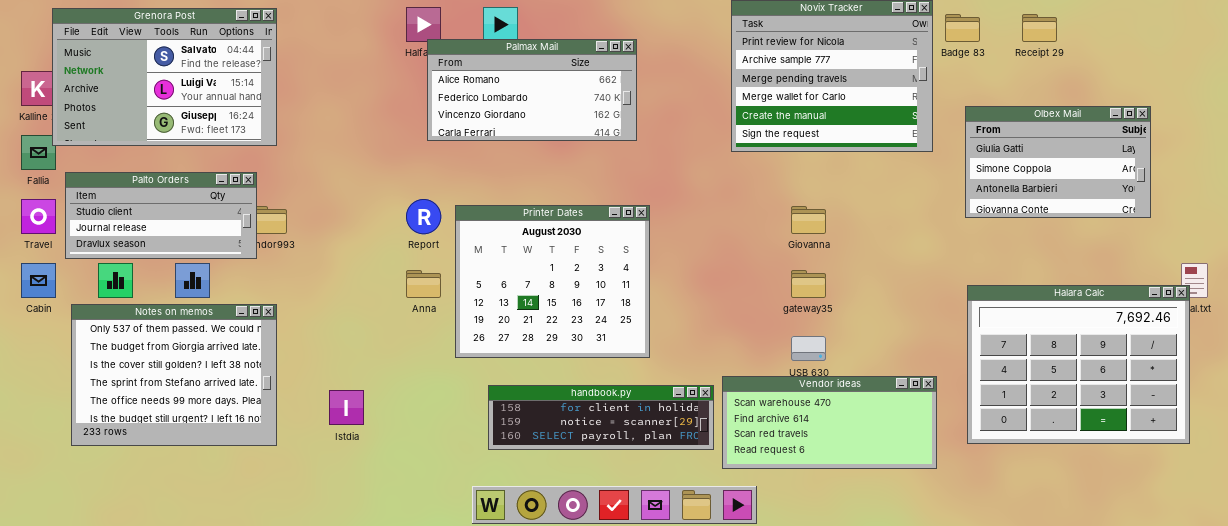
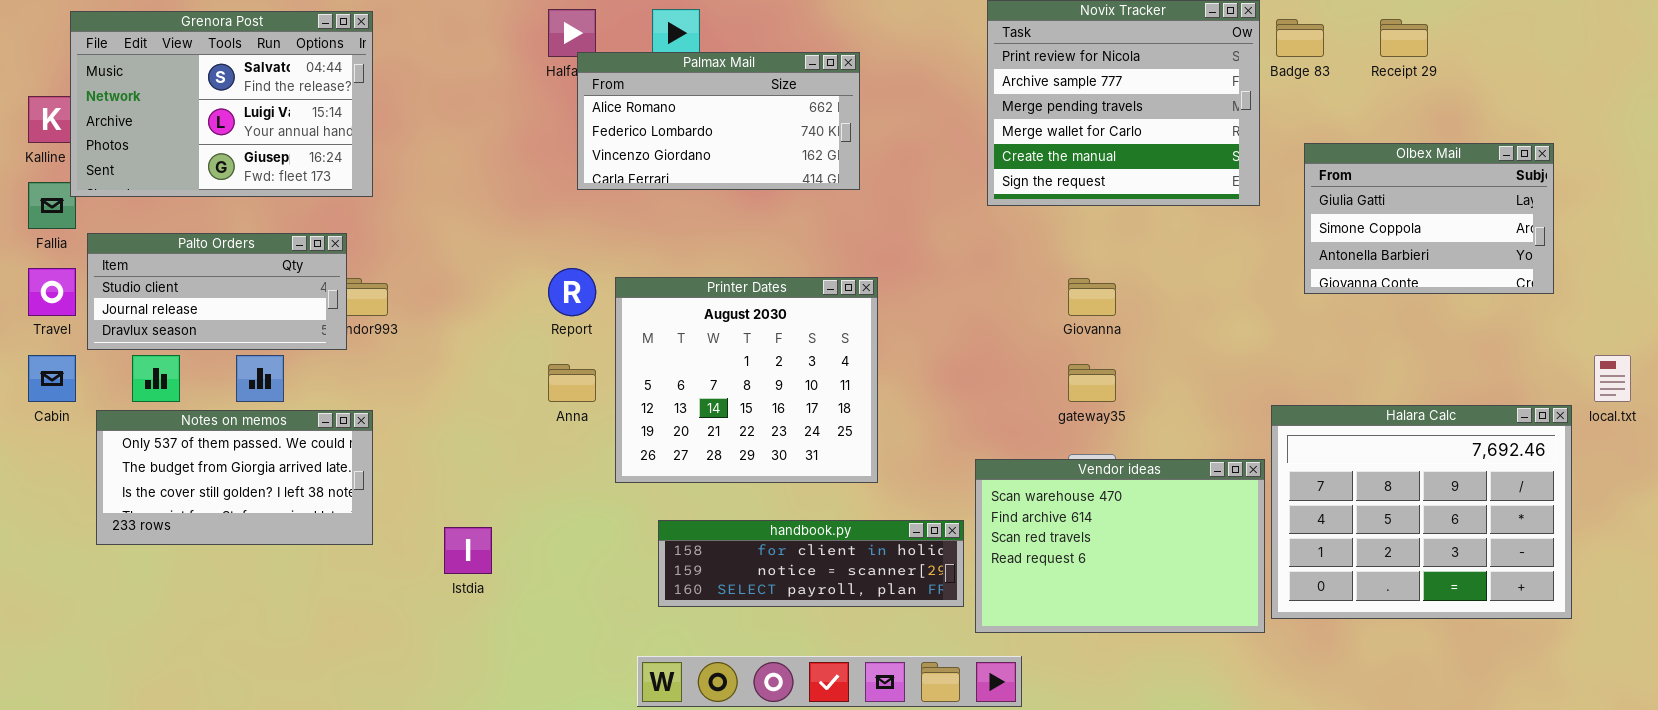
Halara Calc: [967,285,1190,444] -> [1271,405,1572,619], moved
Notes on memos: [71,304,277,446] -> [96,410,373,545], resized
Vendor ideas: [722,376,937,469] -> [975,459,1265,633], resized

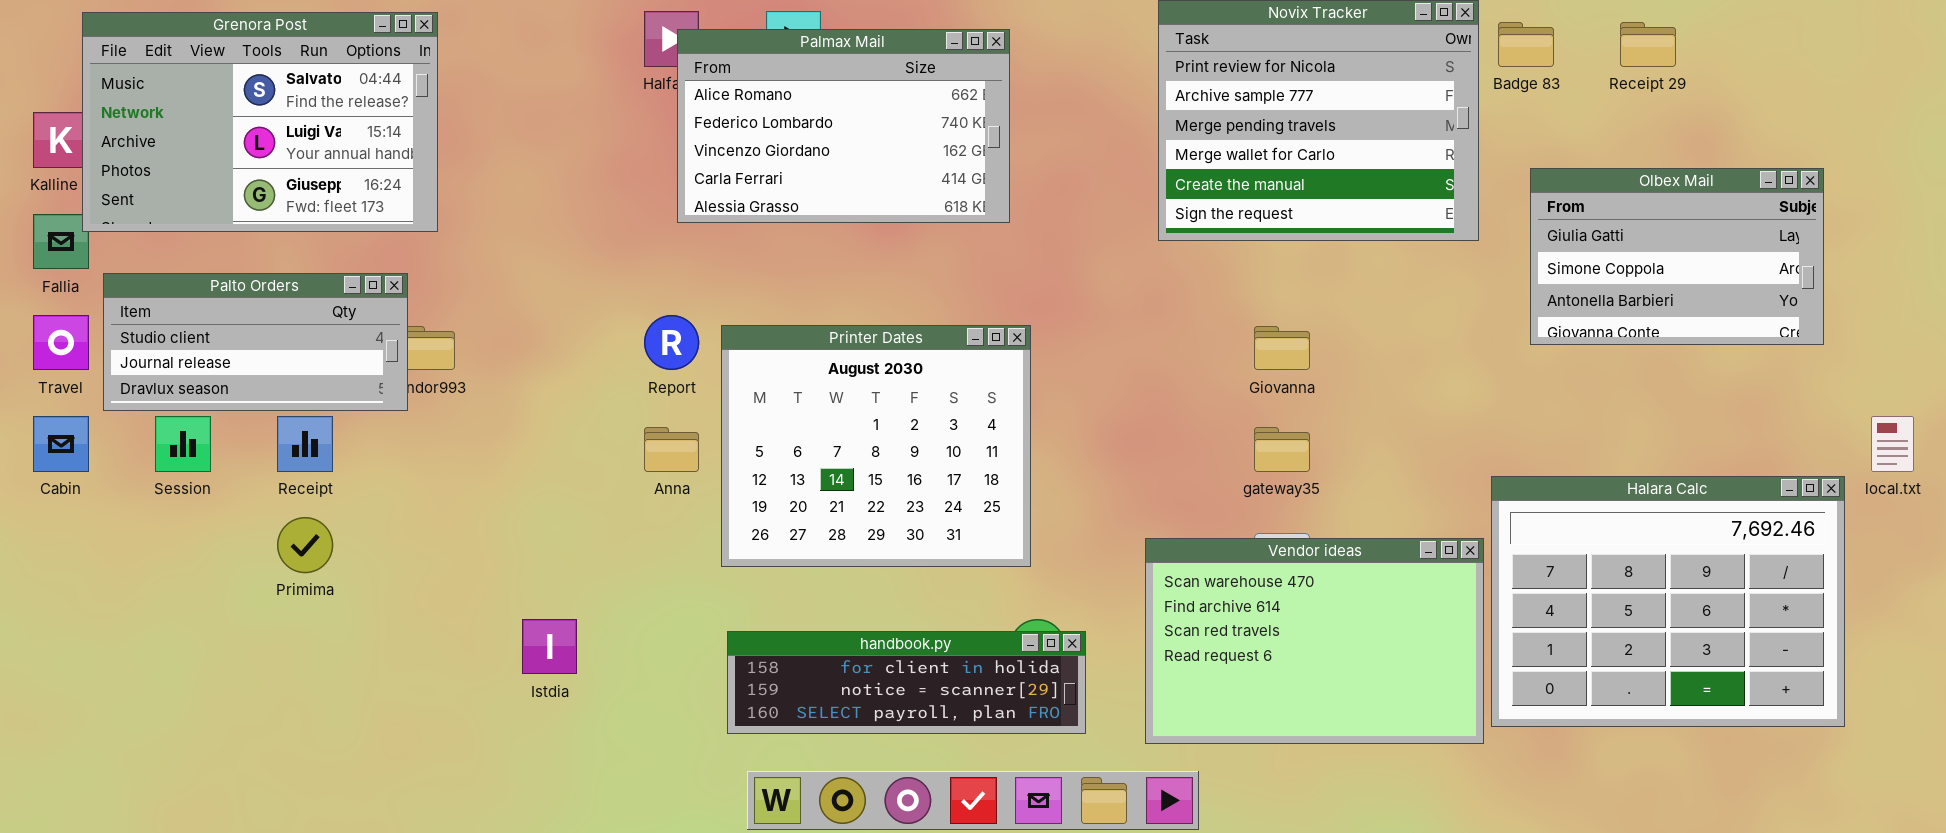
Palmax Mail: [577,52,860,190] -> [677,29,1010,223], resized
Notes on memos: [96,410,373,545] -> none, closed
handbook.py: [658,520,964,607] -> [727,631,1086,734], moved

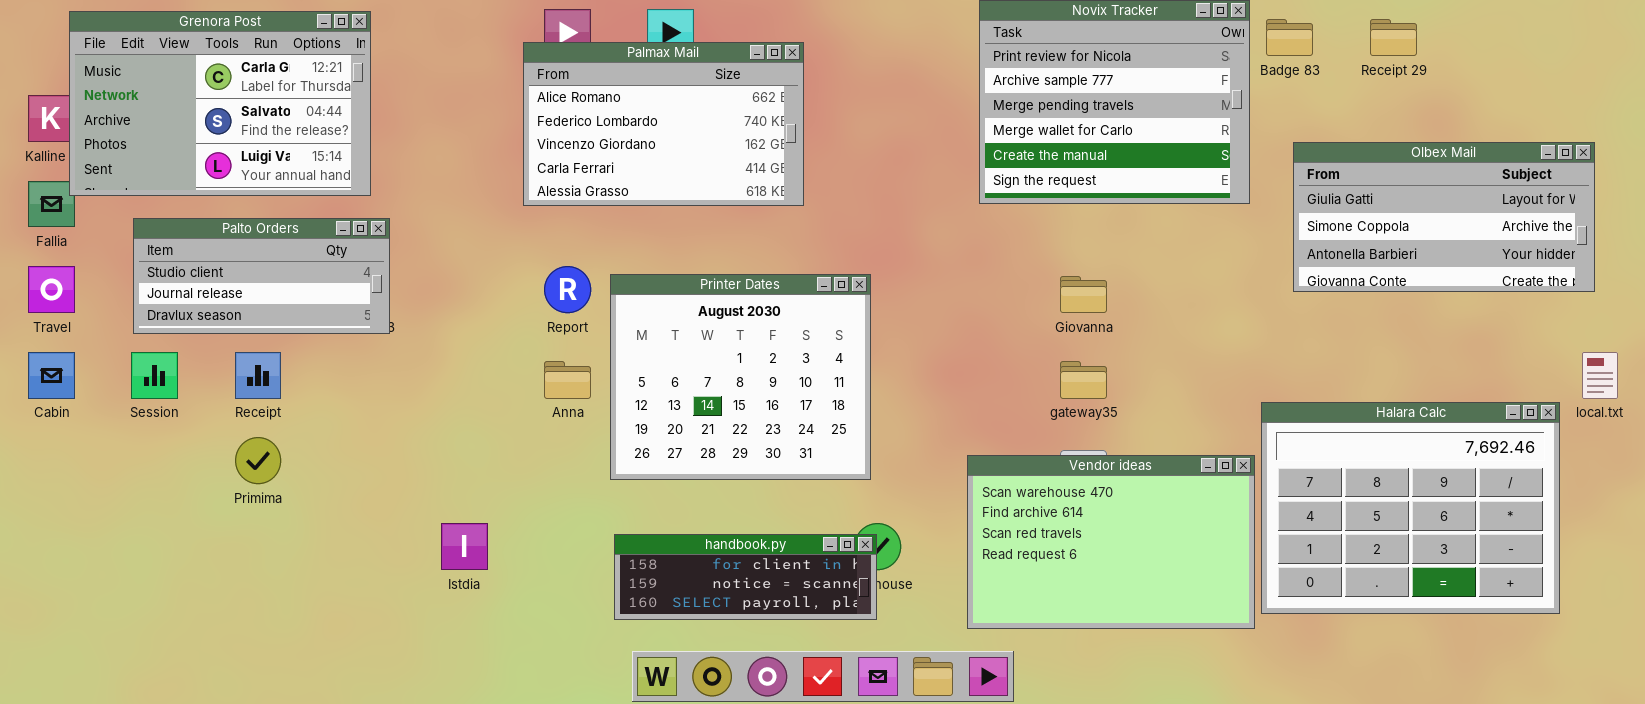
Grenora Post: [82,12,438,232] -> [69,11,371,196], scrolled up 1 row
Palmax Mail: [677,29,1010,223] -> [523,42,804,206], moved
Olbex Mail: [1530,168,1824,345] -> [1293,142,1595,292], resized
Palto Orders: [103,273,408,411] -> [133,218,390,334], moved
handbook.py: [727,631,1086,734] -> [614,534,877,620], resized

